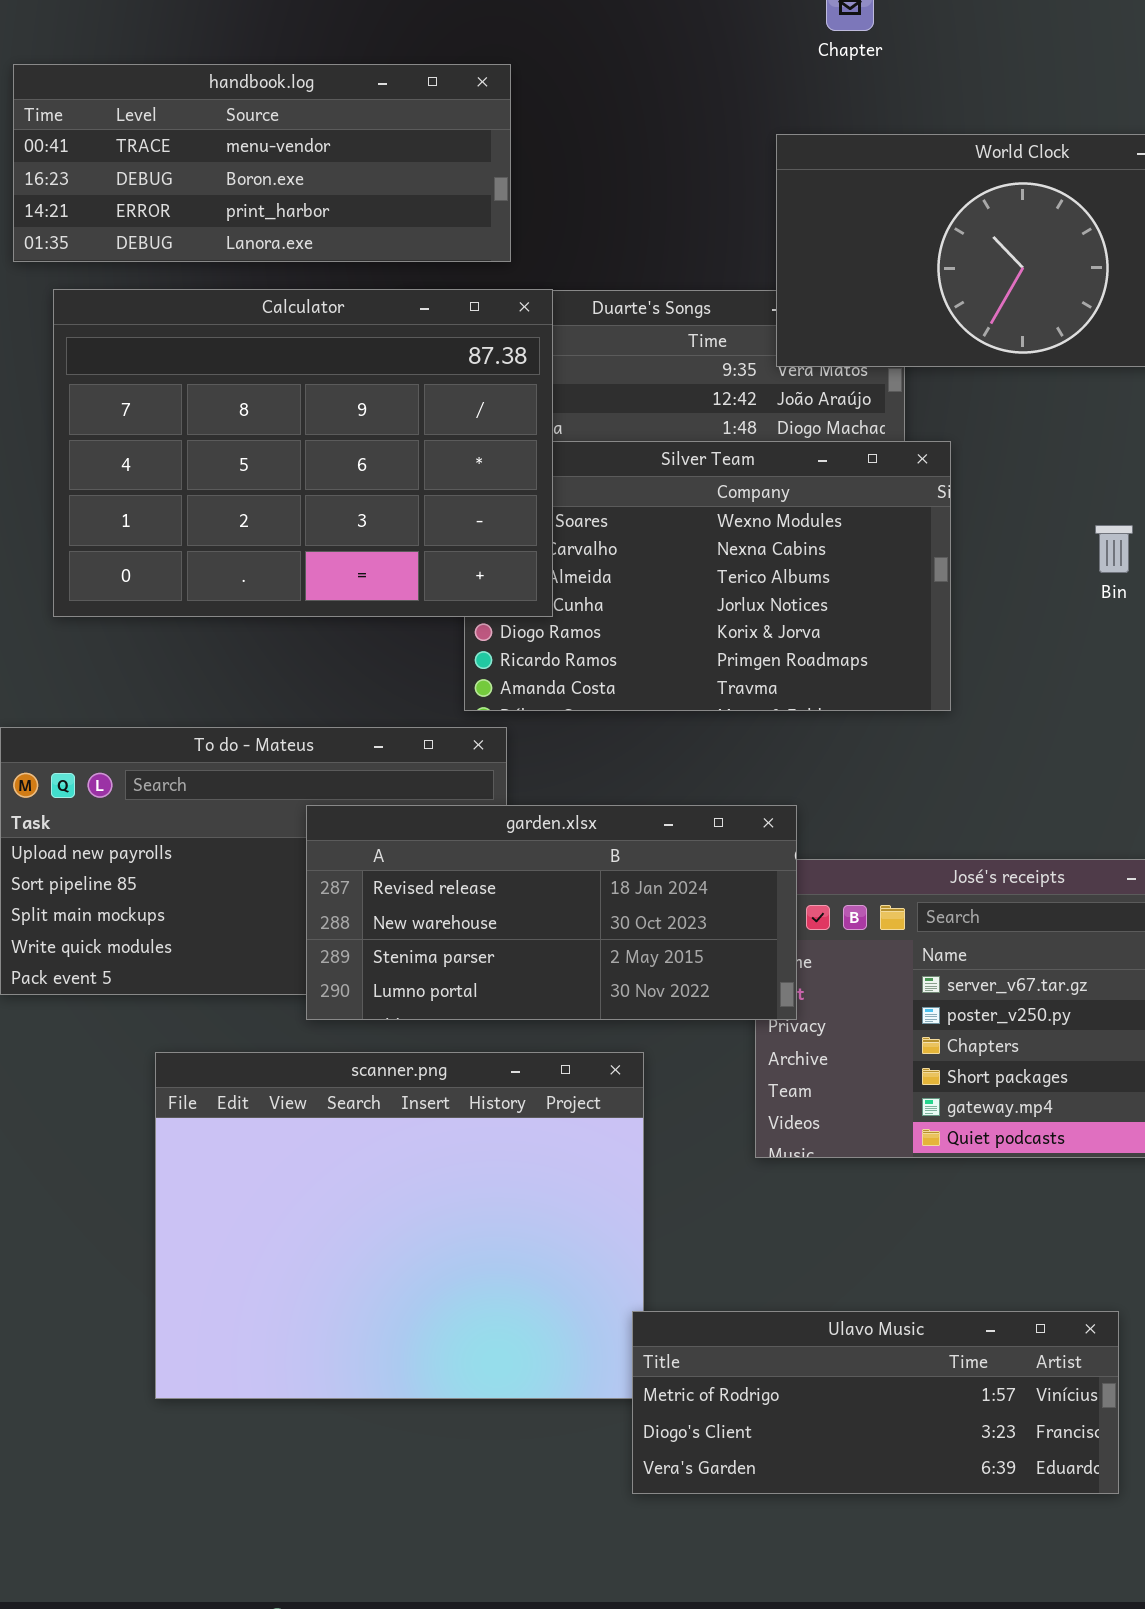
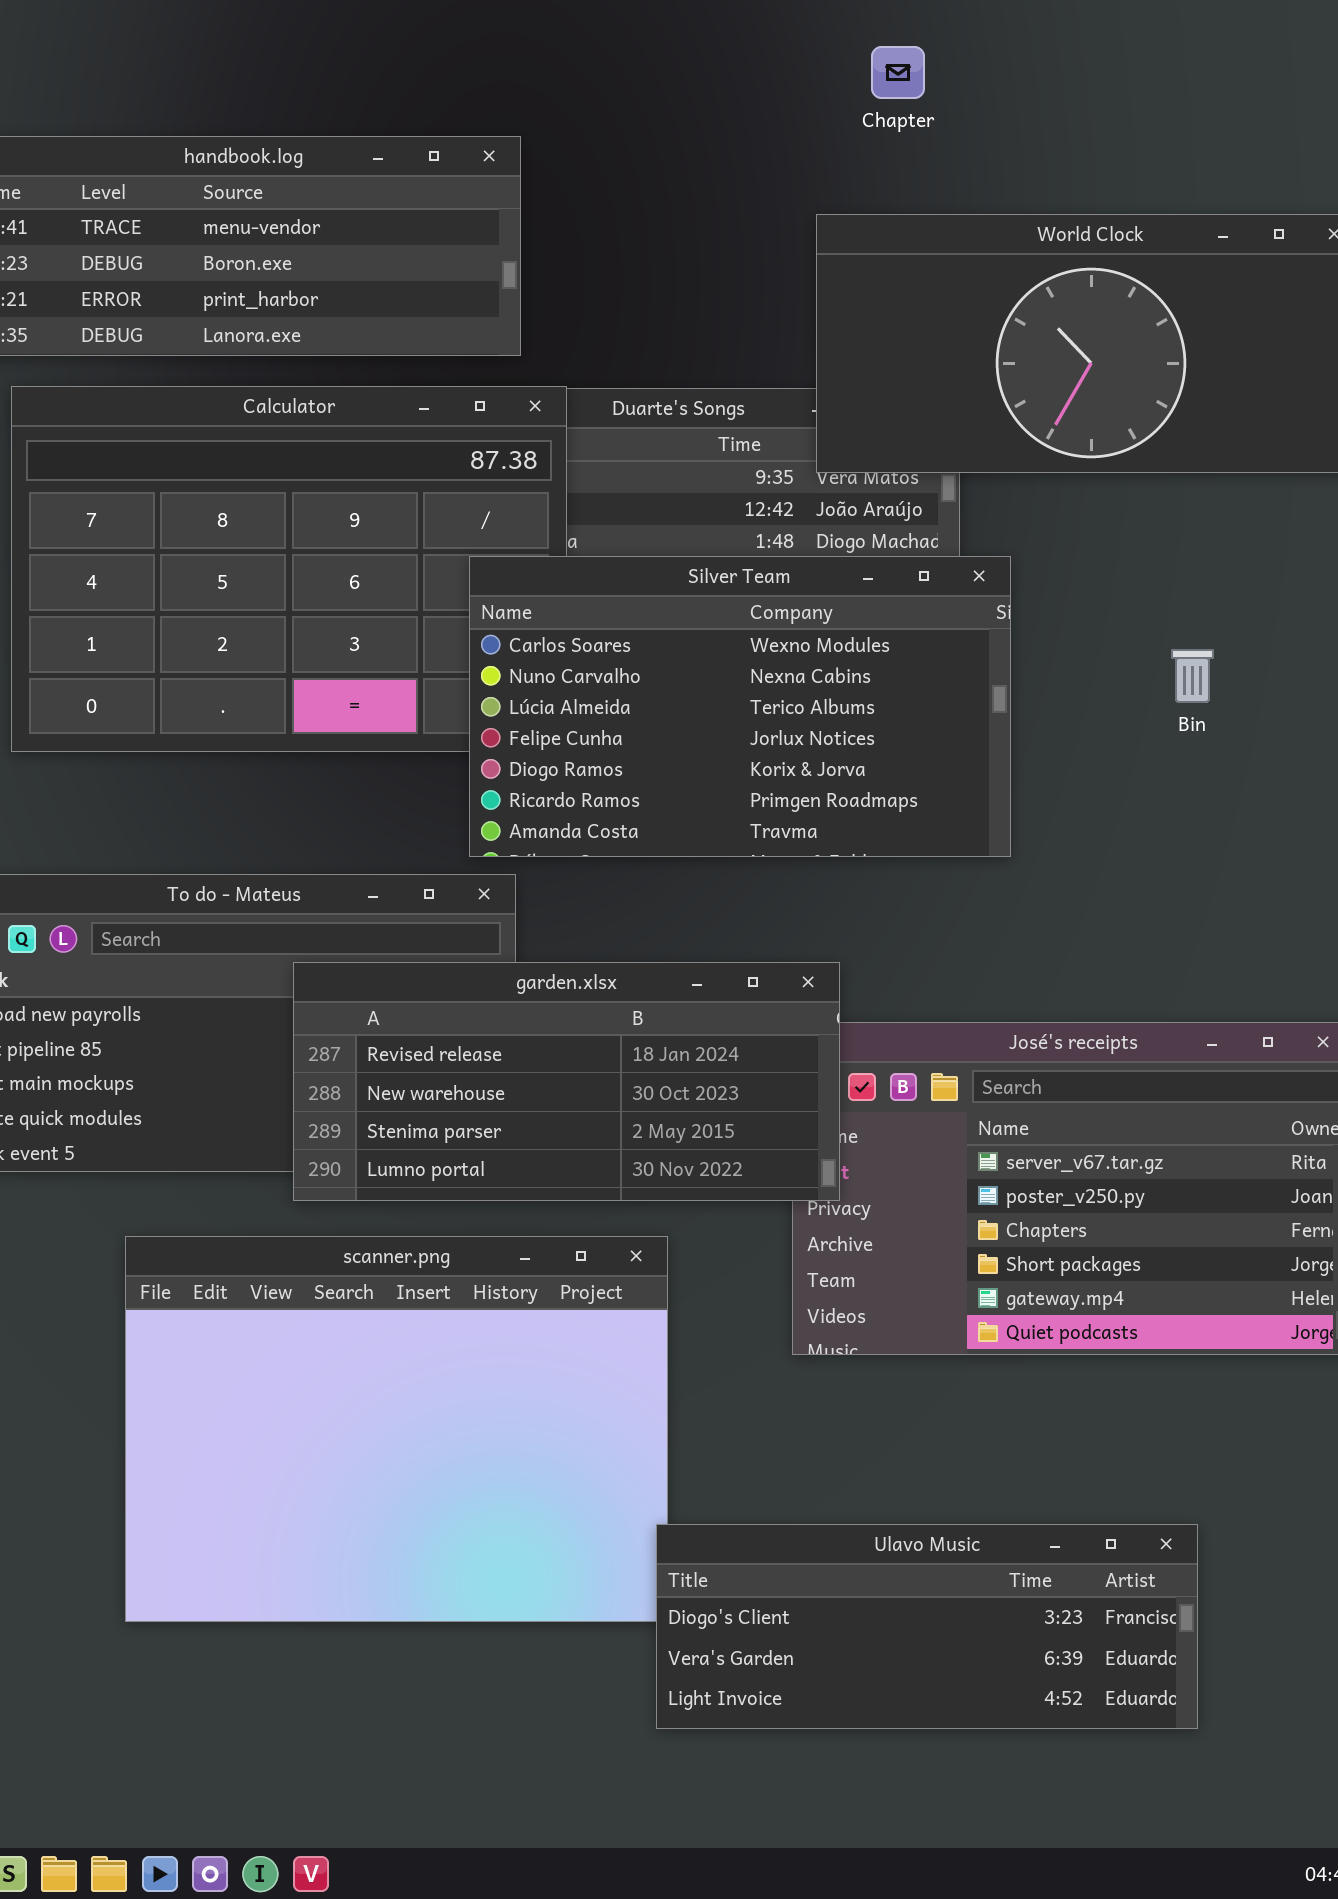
Silver Team: [464,441,951,711] -> [469,556,1011,857], raised
Ulavo Music: [632,1311,1119,1494] -> [656,1524,1198,1729], scrolled down 1 row

